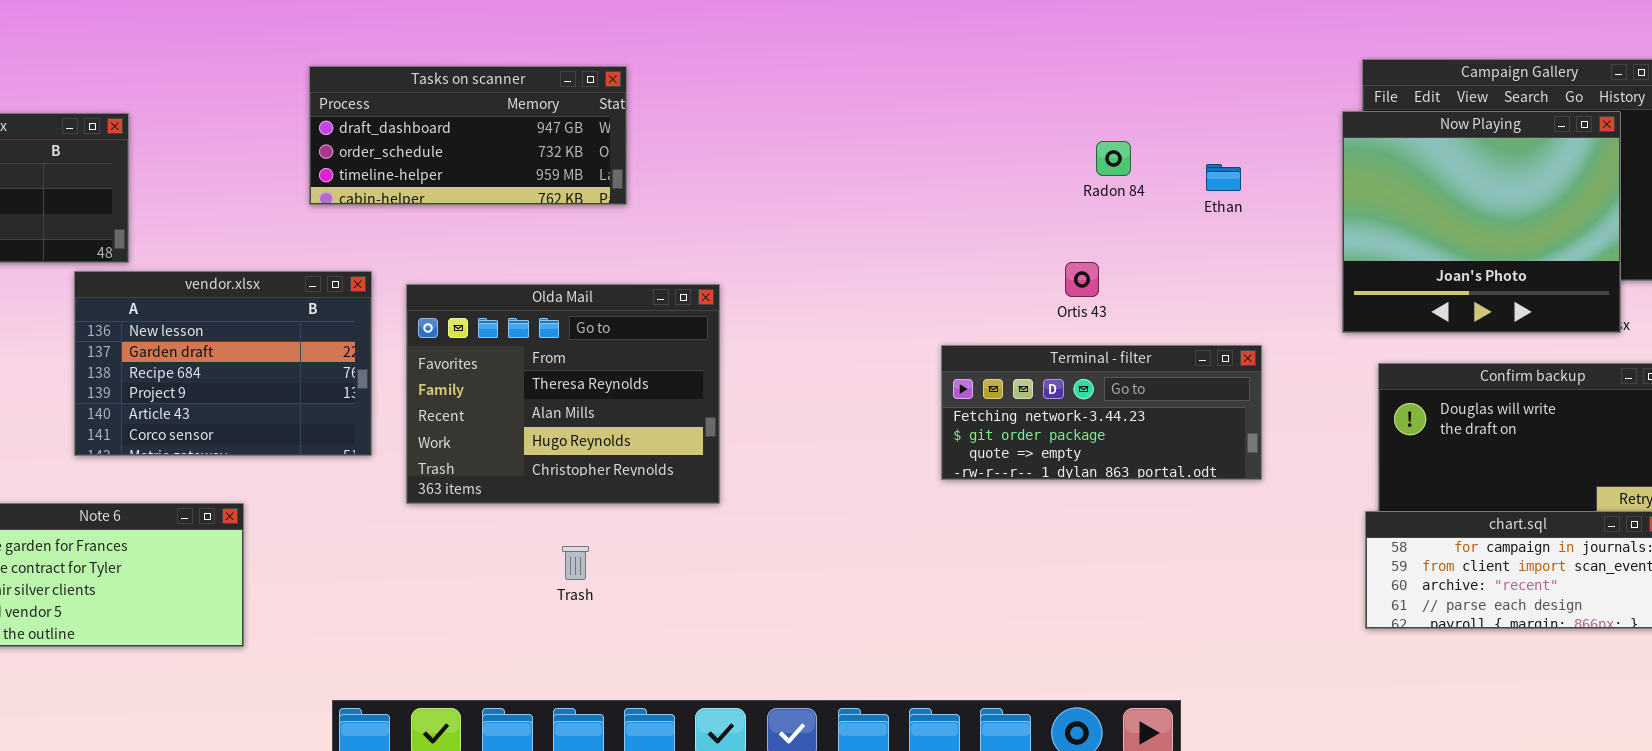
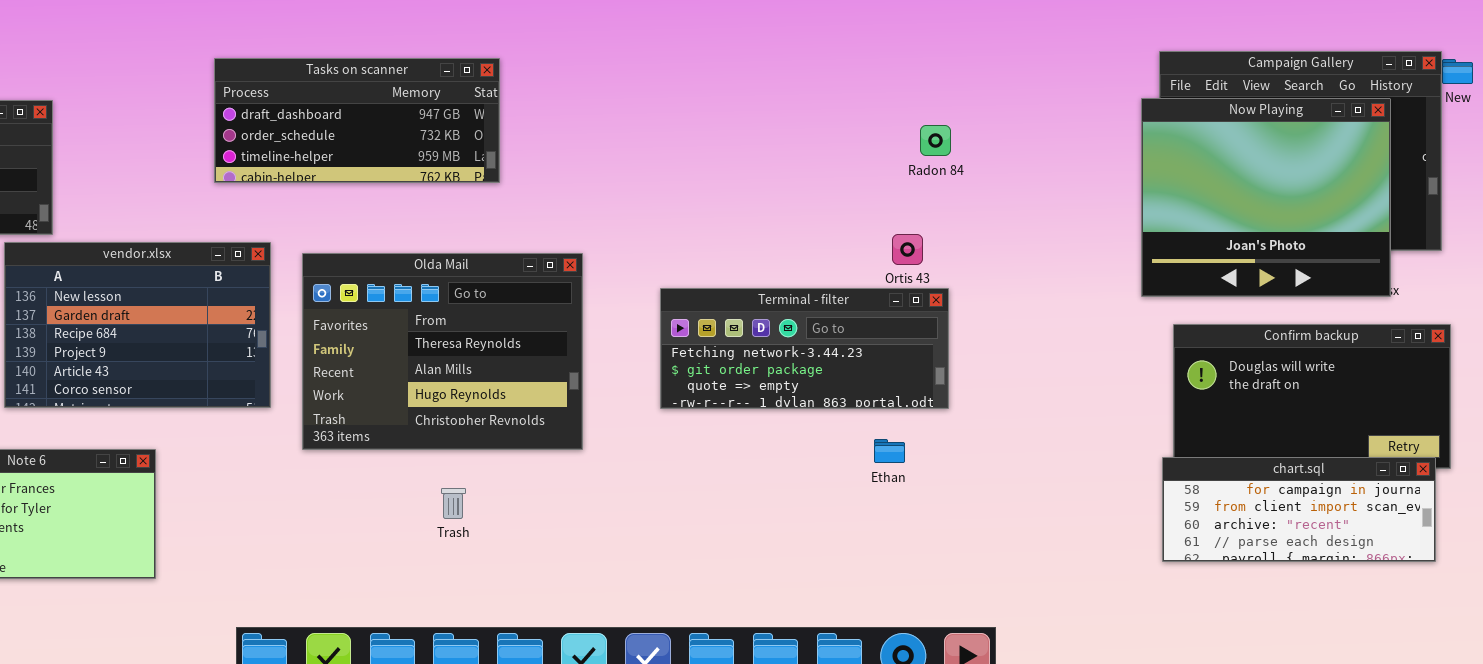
Ethan: [1206,164,1241,191] -> [874,439,905,463], moved
Terminal - filter: [941,345,1262,480] -> [660,288,949,409], moved

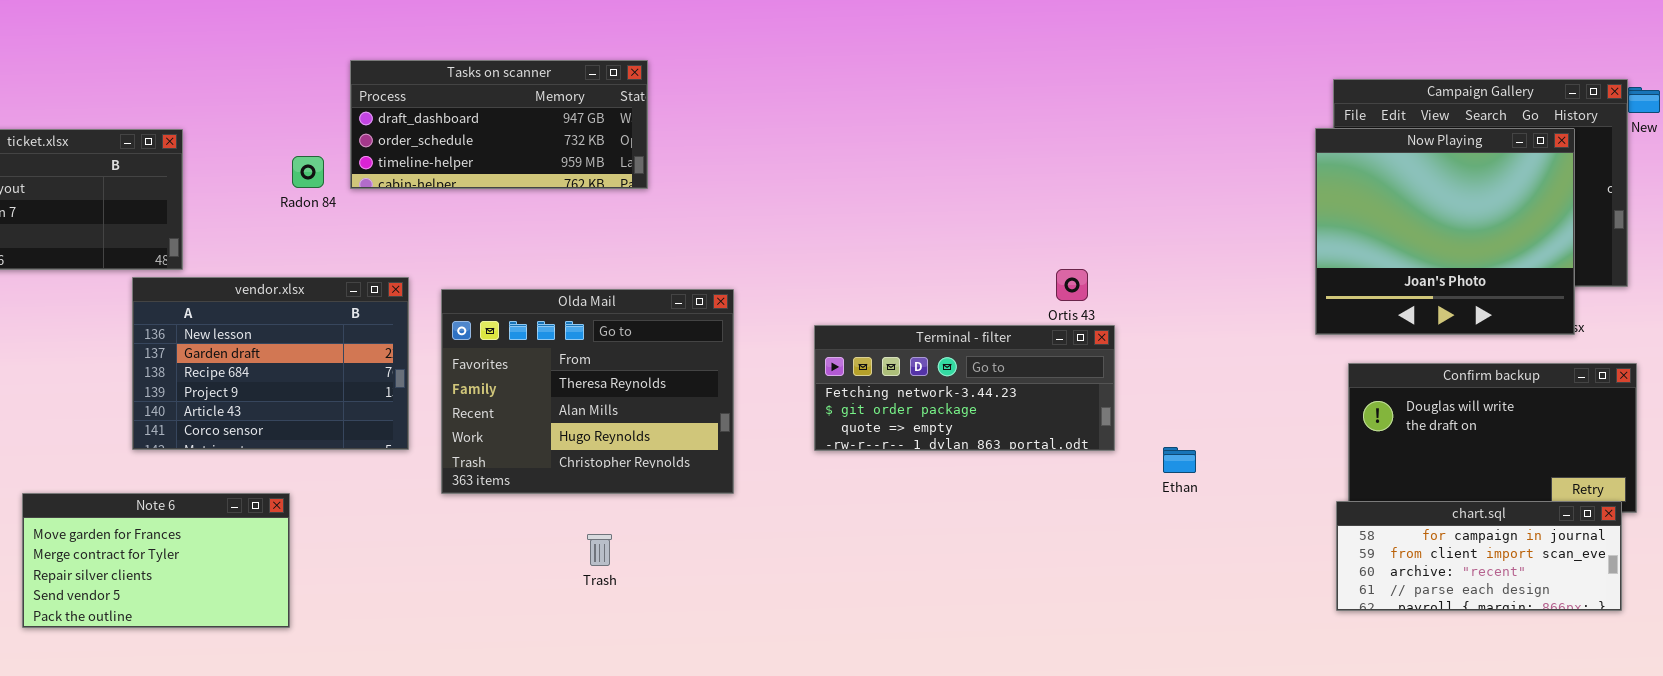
Tasks on scanner: [214,58,500,183] -> [350,60,648,189], moved
Radon 84: [920,125,951,156] -> [292,156,324,188], moved
Ethan: [874,439,905,463] -> [1163,447,1196,473], moved

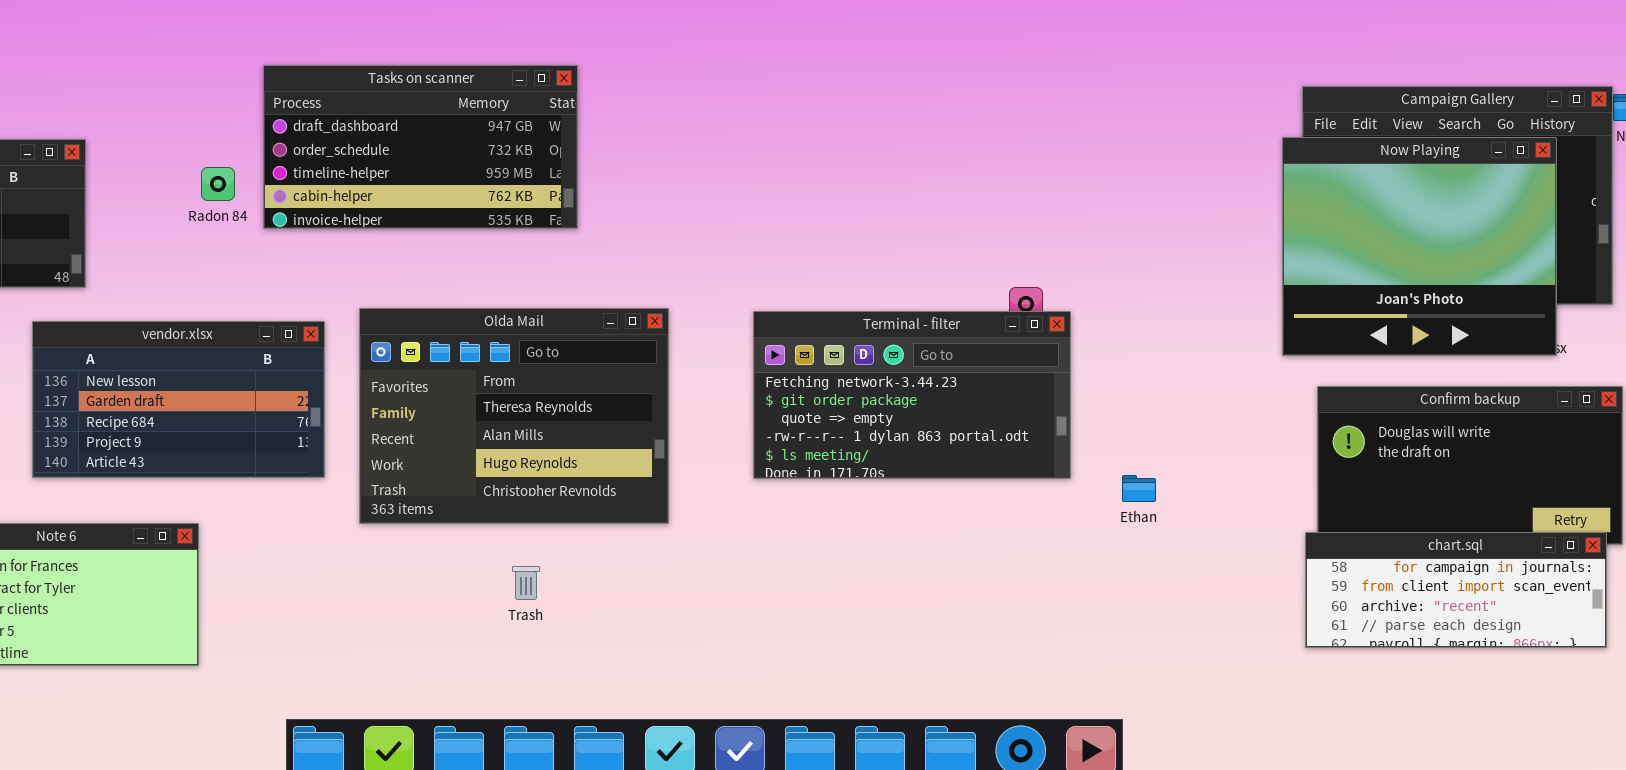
Tasks on scanner: [350,60,648,189] -> [263,65,578,229], resized
vendor.xlsx: [132,277,409,450] -> [32,321,325,478], resized
Terminal - filter: [814,325,1115,451] -> [753,311,1071,479], resized

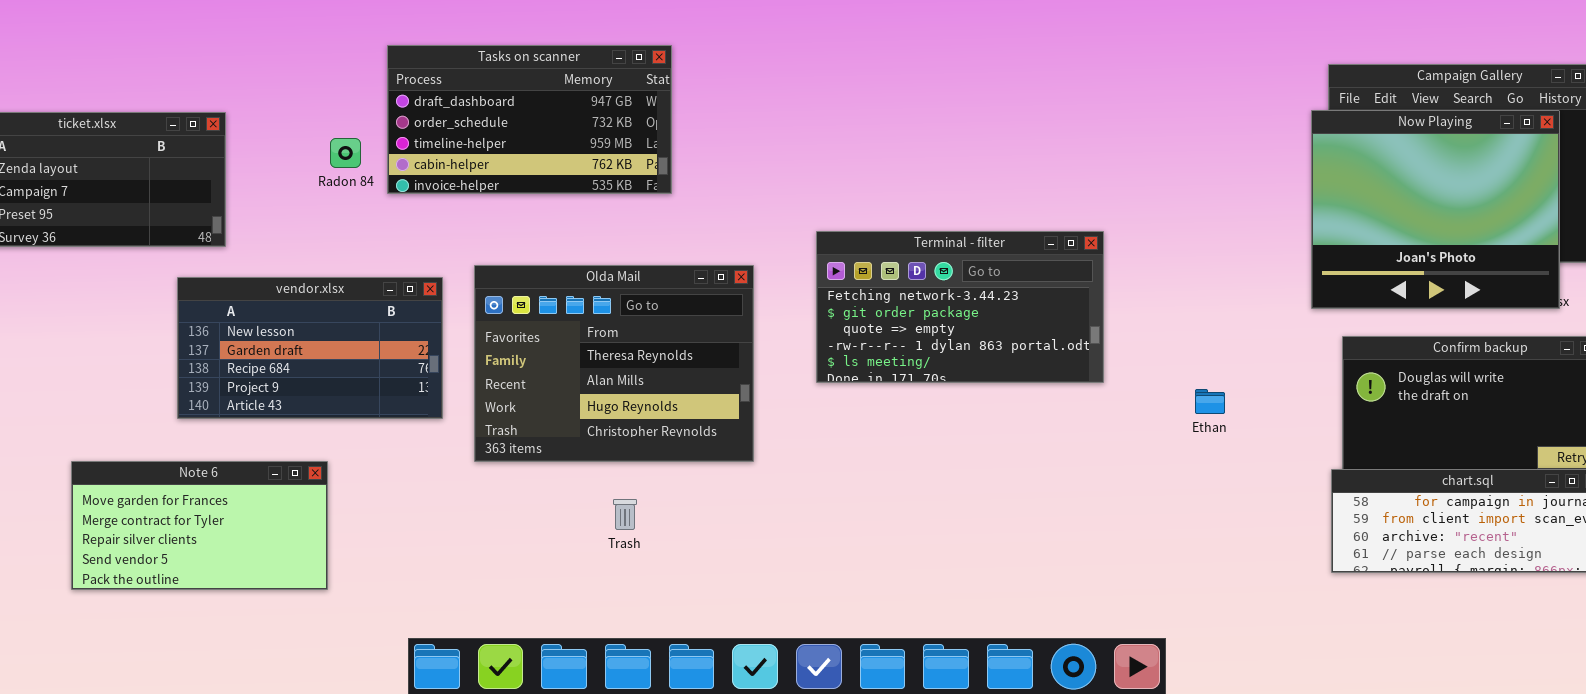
Terminal - filter: [753,311,1071,479] -> [816,231,1104,383], moved
Ethan: [1122,475,1156,502] -> [1195,389,1225,414], moved

